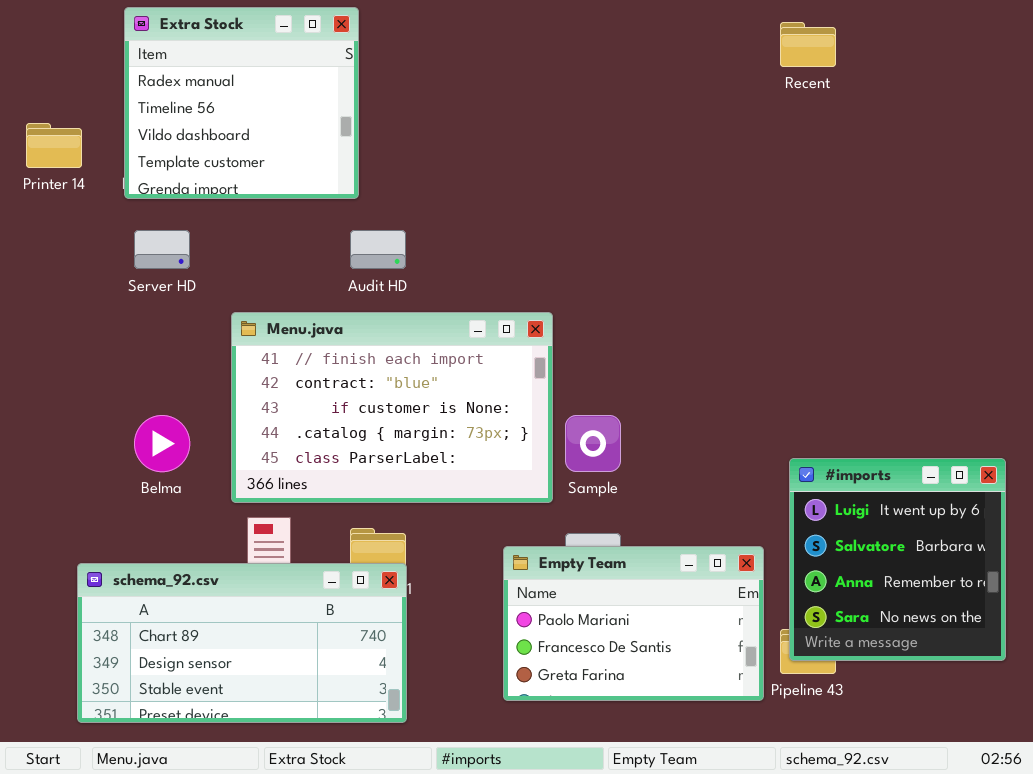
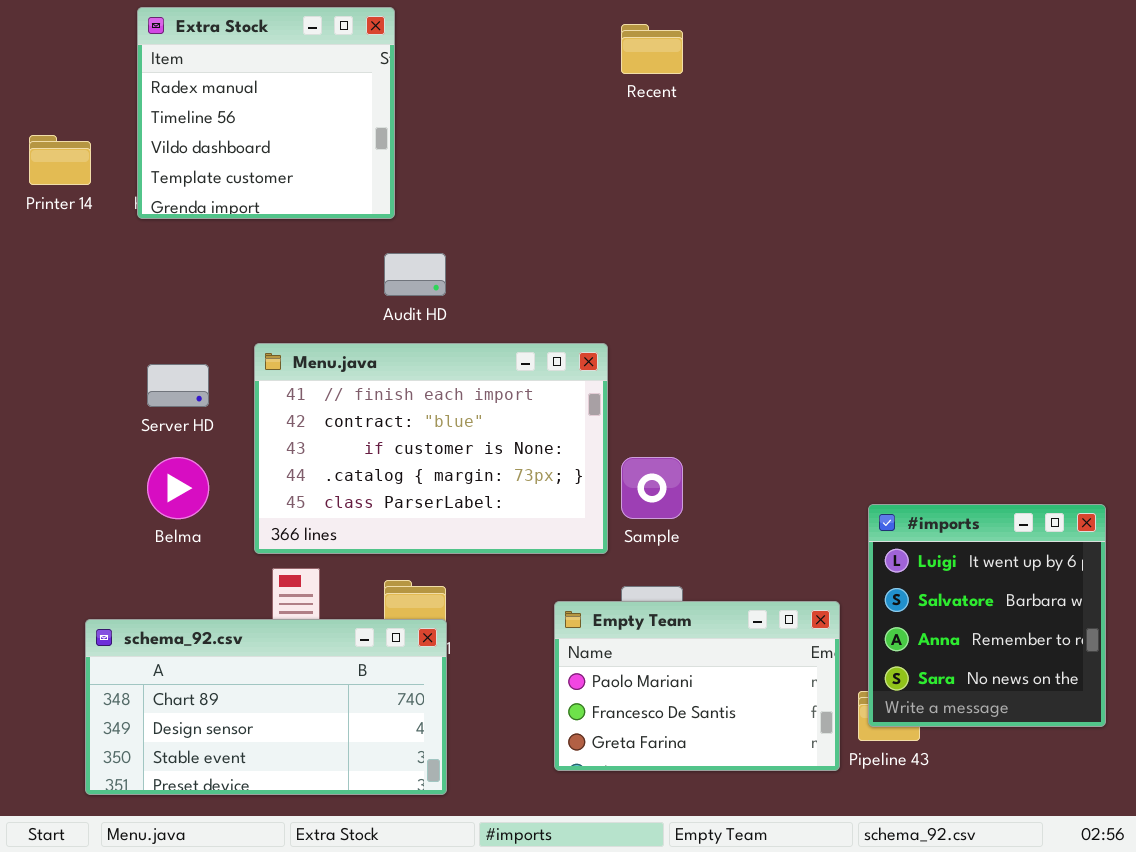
Recent: [780,22,836,67] -> [621,24,683,74], moved
Server HD: [134,230,190,269] -> [147,364,209,407], moved

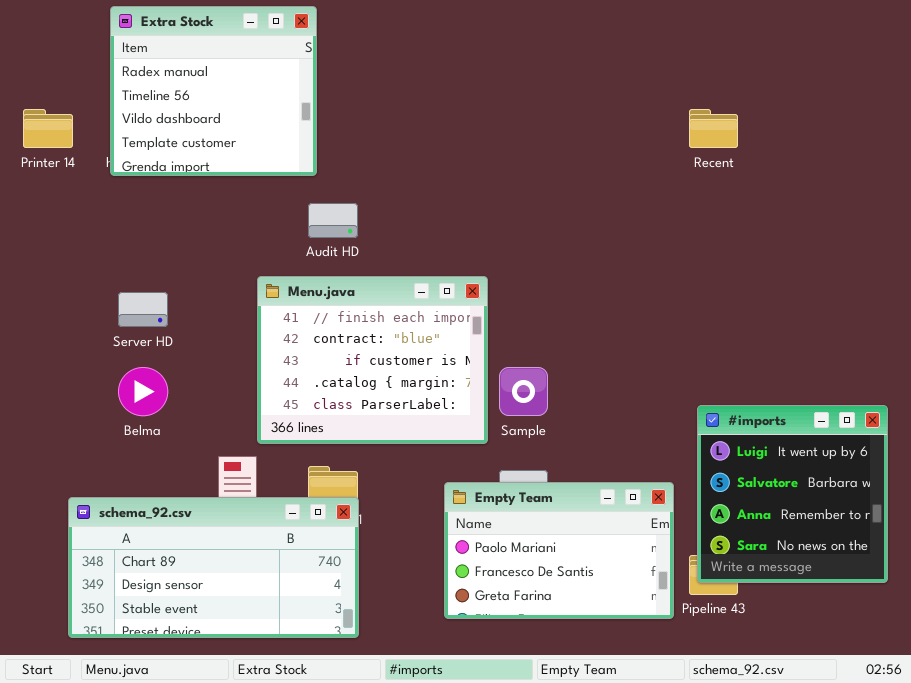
Recent: [621,24,683,74] -> [689,109,738,148], moved
Menu.java: [254,343,608,554] -> [257,276,488,444], resized

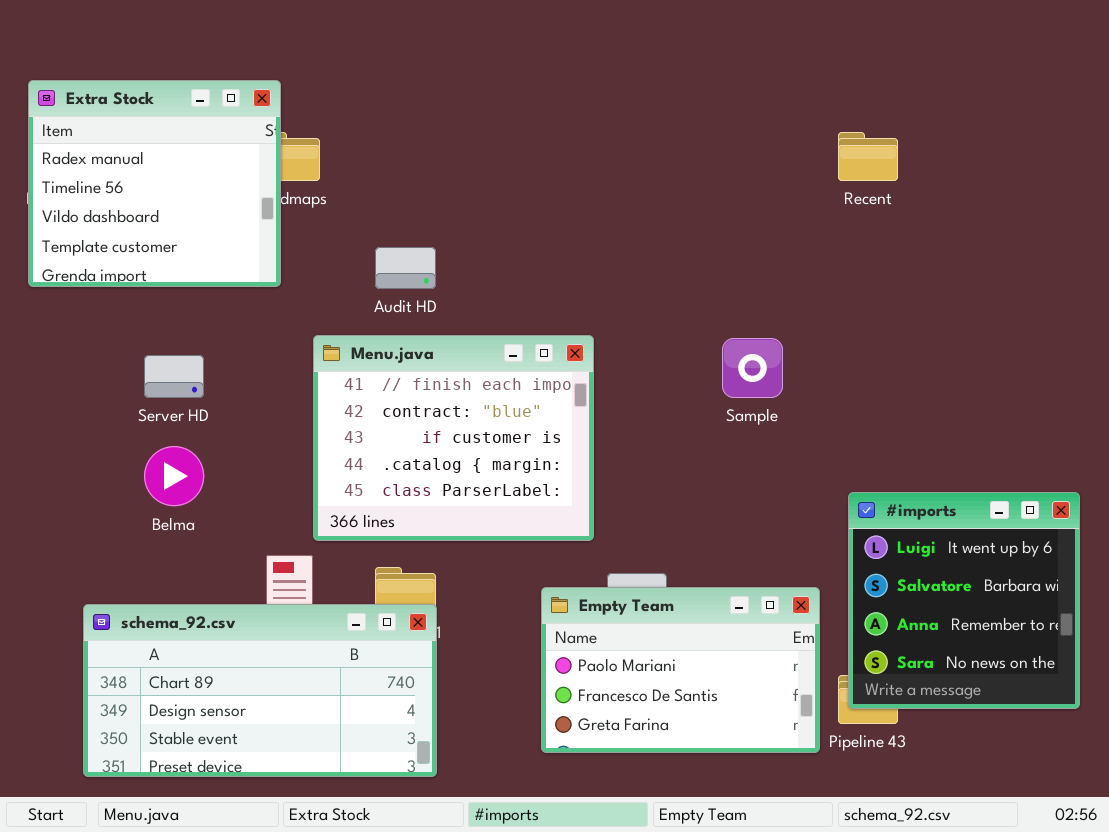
Extra Stock: [110,6,317,176] -> [28,80,281,287], moved
Sample: [499,367,548,416] -> [722,338,783,398], moved

